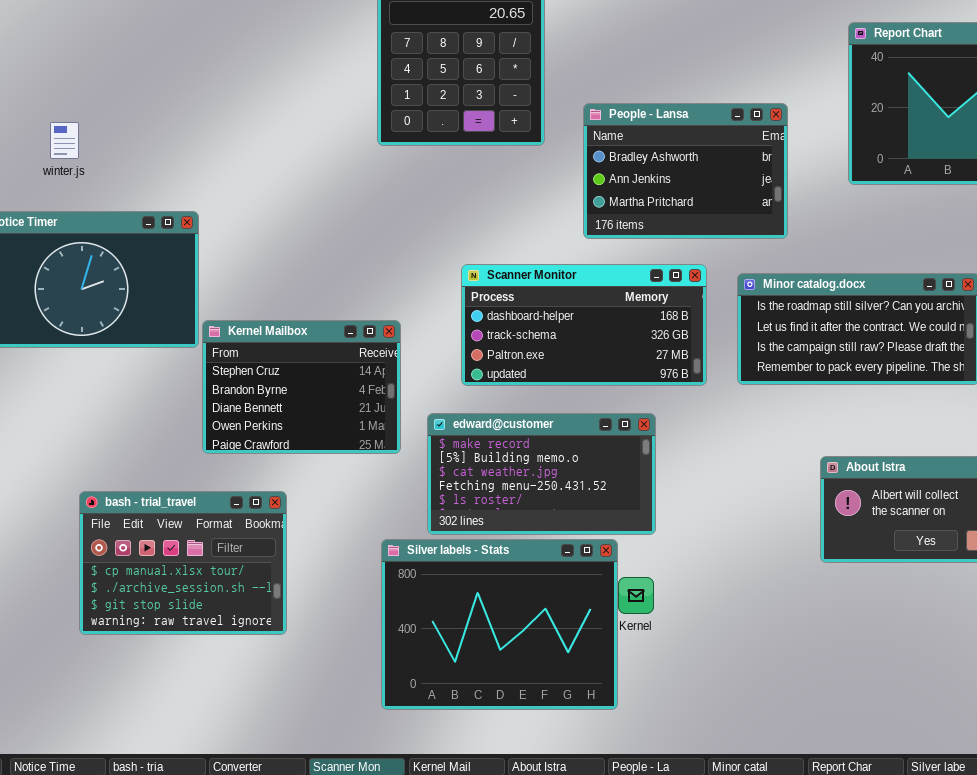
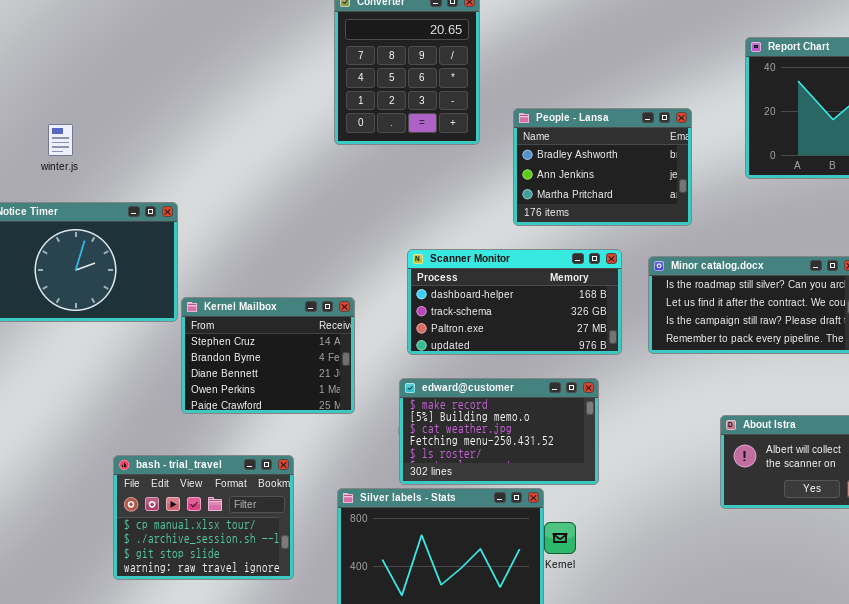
edward@customer: [427,413,656,535] -> [399,378,599,485], moved
bash - trial_travel: [79,491,287,635] -> [113,455,294,580], moved

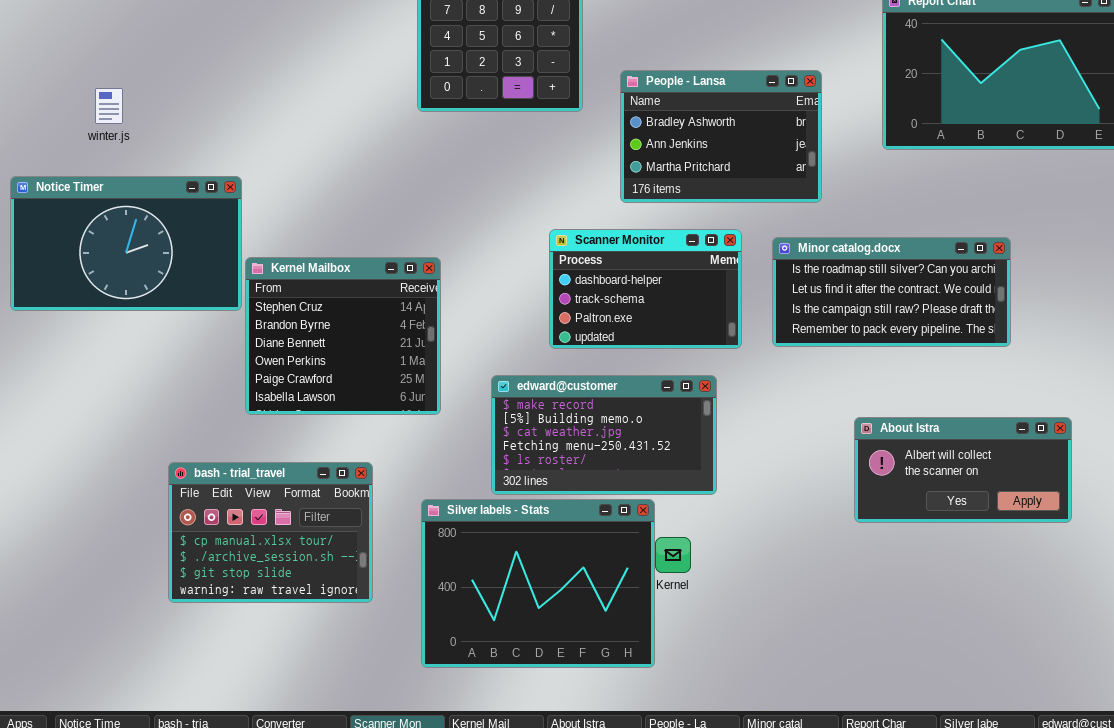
Scanner Monitor: [407,249,622,355] -> [549,229,742,349], resized
Kernel Mailbox: [181,297,355,414] -> [245,257,441,415], resized

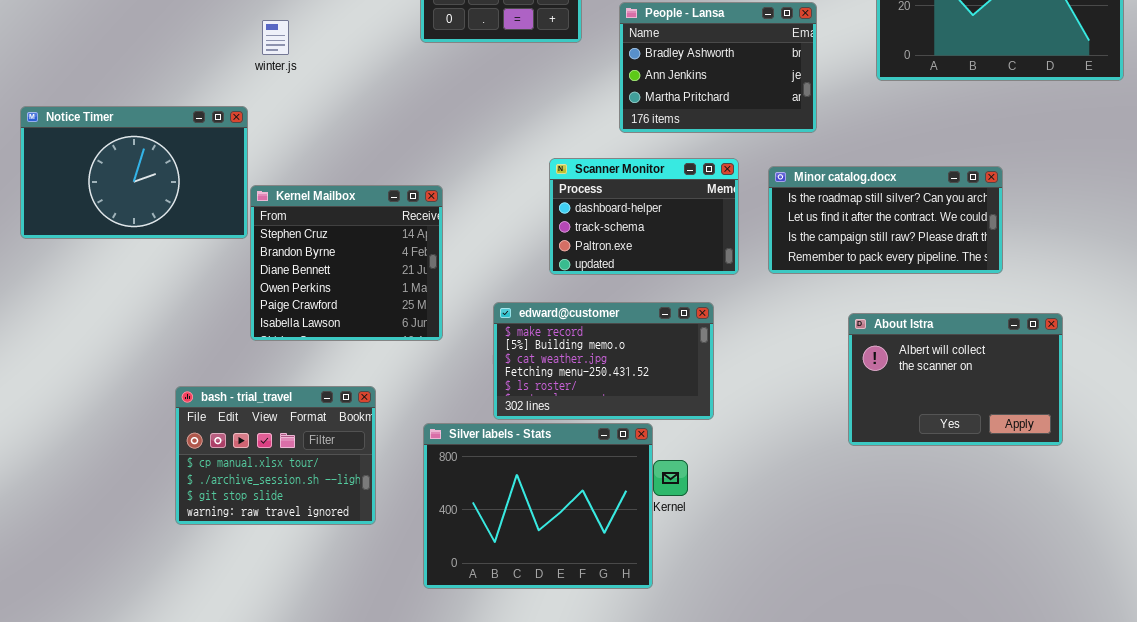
winter.js: [95,88,123,124] -> [262,20,289,55], moved
About Istra: [854,417,1072,523] -> [848,313,1063,446], resized

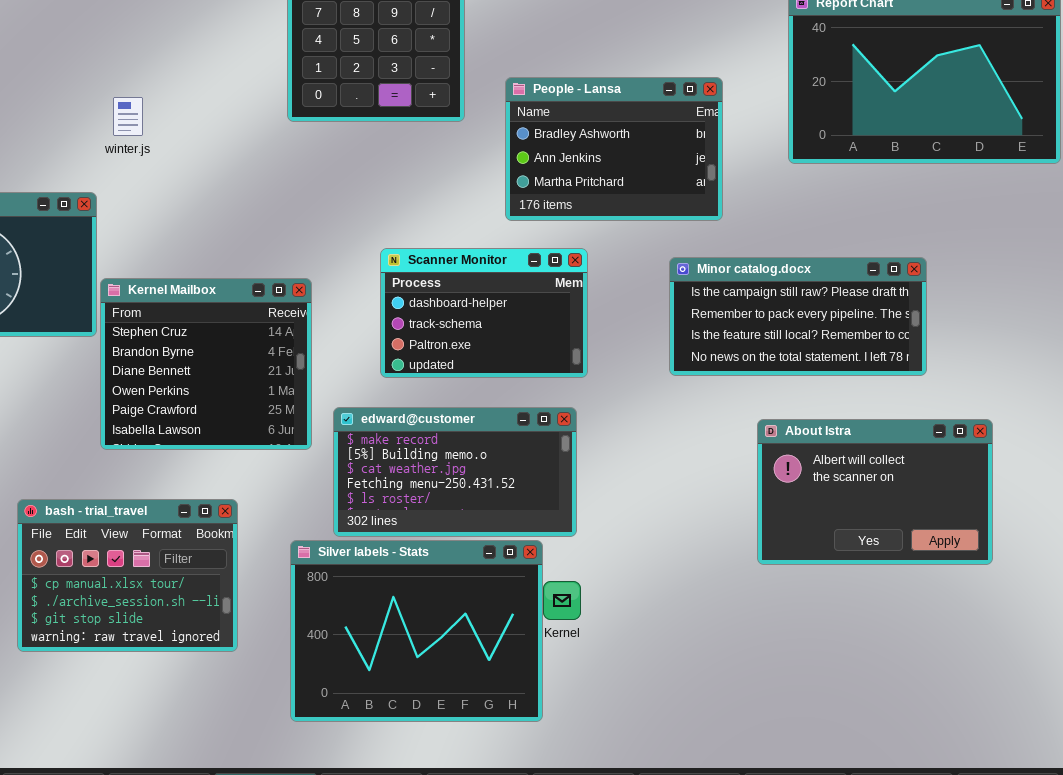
Scanner Monitor: [549,158,739,275] -> [380,248,588,378], moved
Minor catalog.docx: [768,166,1003,274] -> [669,257,927,376], scrolled down 2 rows
edward@customer: [493,302,714,420] -> [333,407,577,537], moved

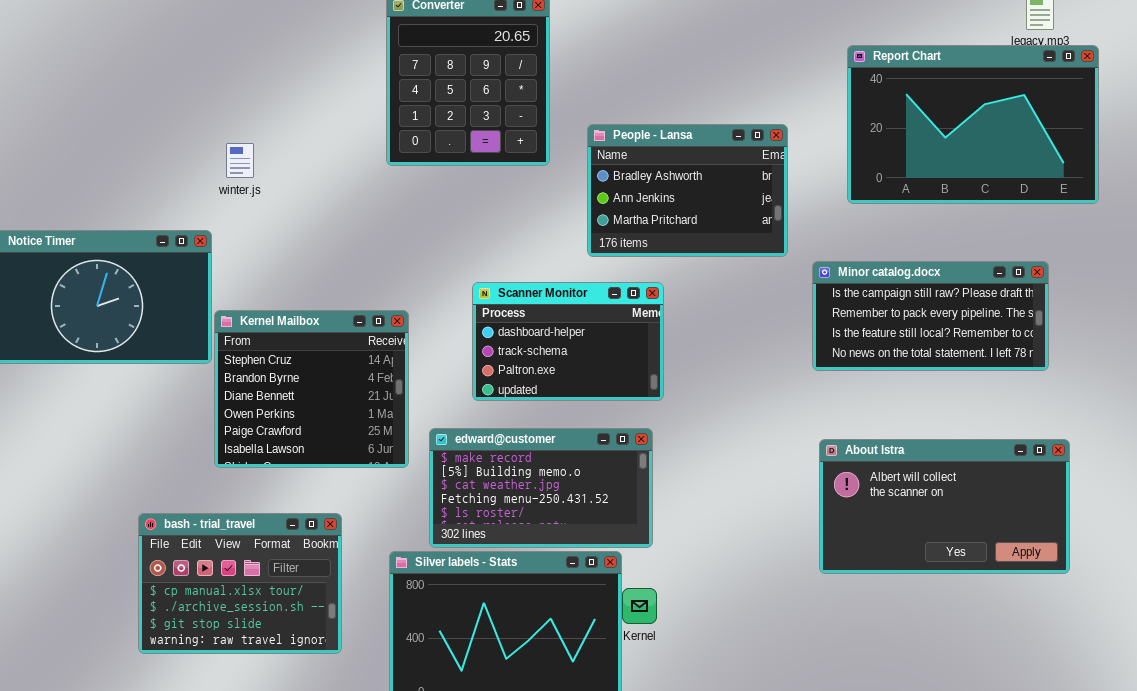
Minor catalog.docx: [669,257,927,376] -> [812,261,1049,371], moved
About Istra: [757,419,993,565] -> [819,439,1070,574], resized

